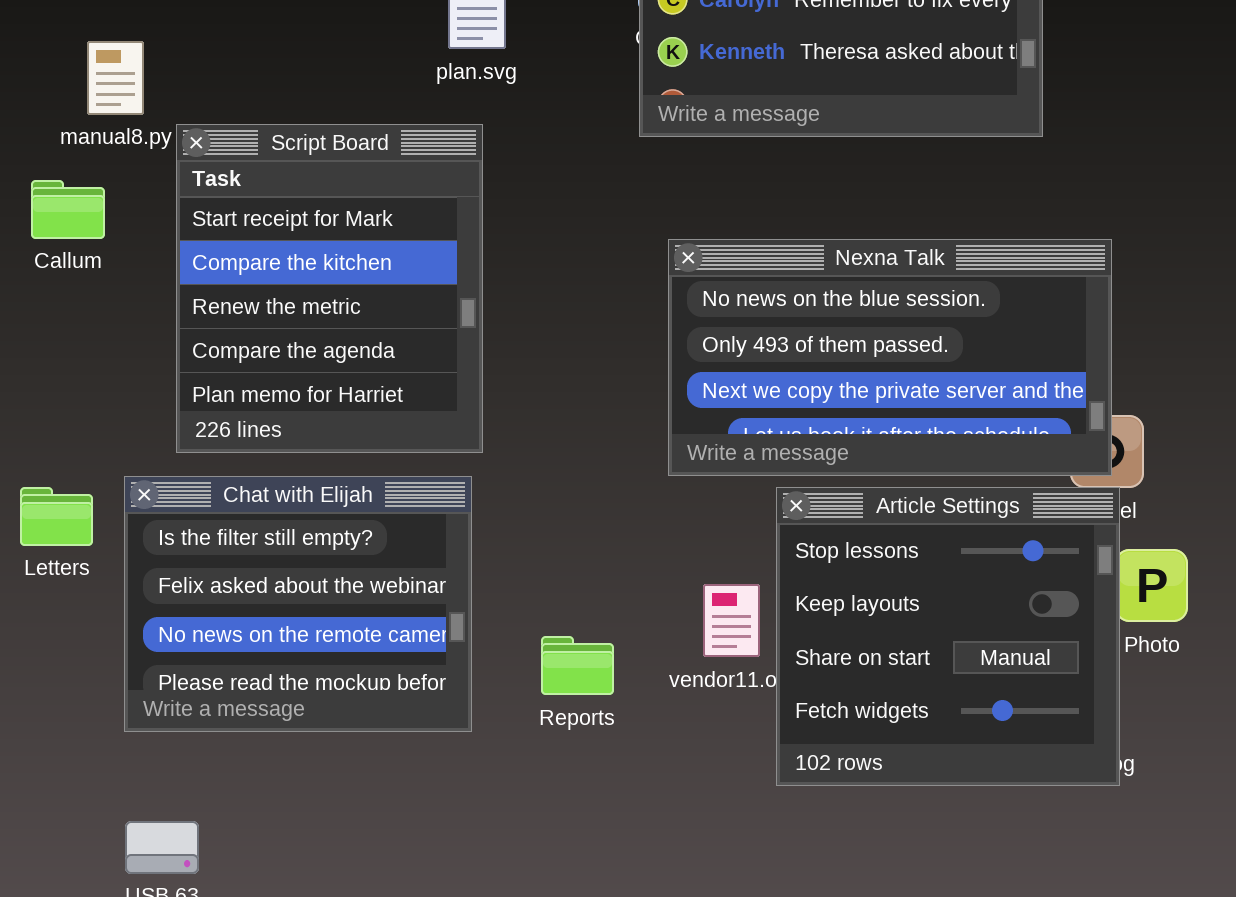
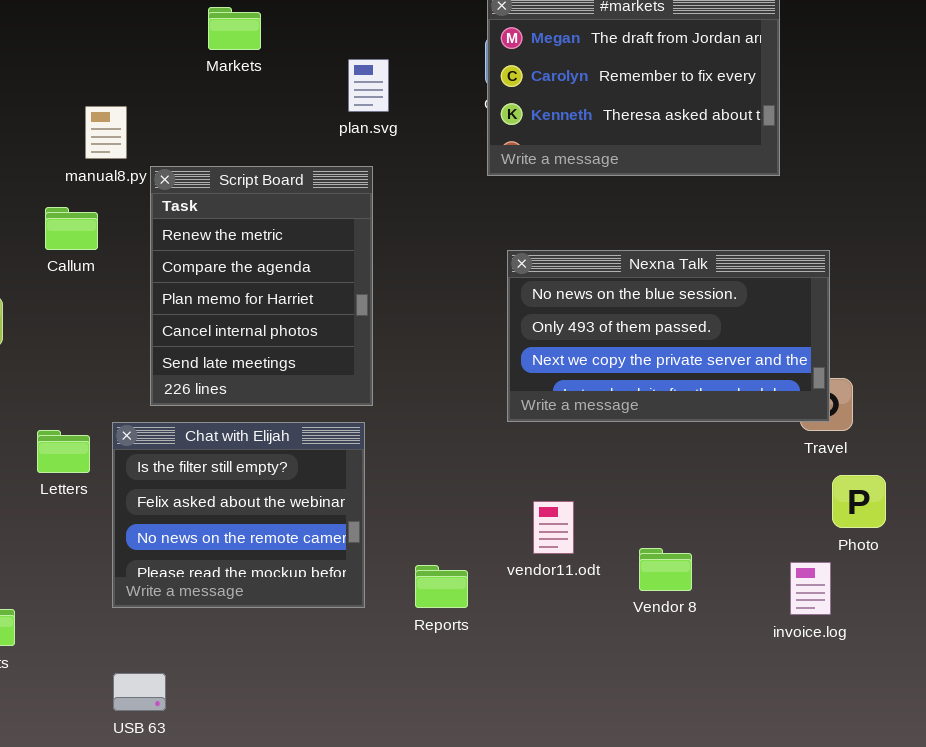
Script Board: [176,124,483,453] -> [150,166,373,406], scrolled down 2 rows
Article Settings: [776,487,1120,786] -> none, closed
Reports: [541,636,614,695] -> [415,565,468,608], moved

